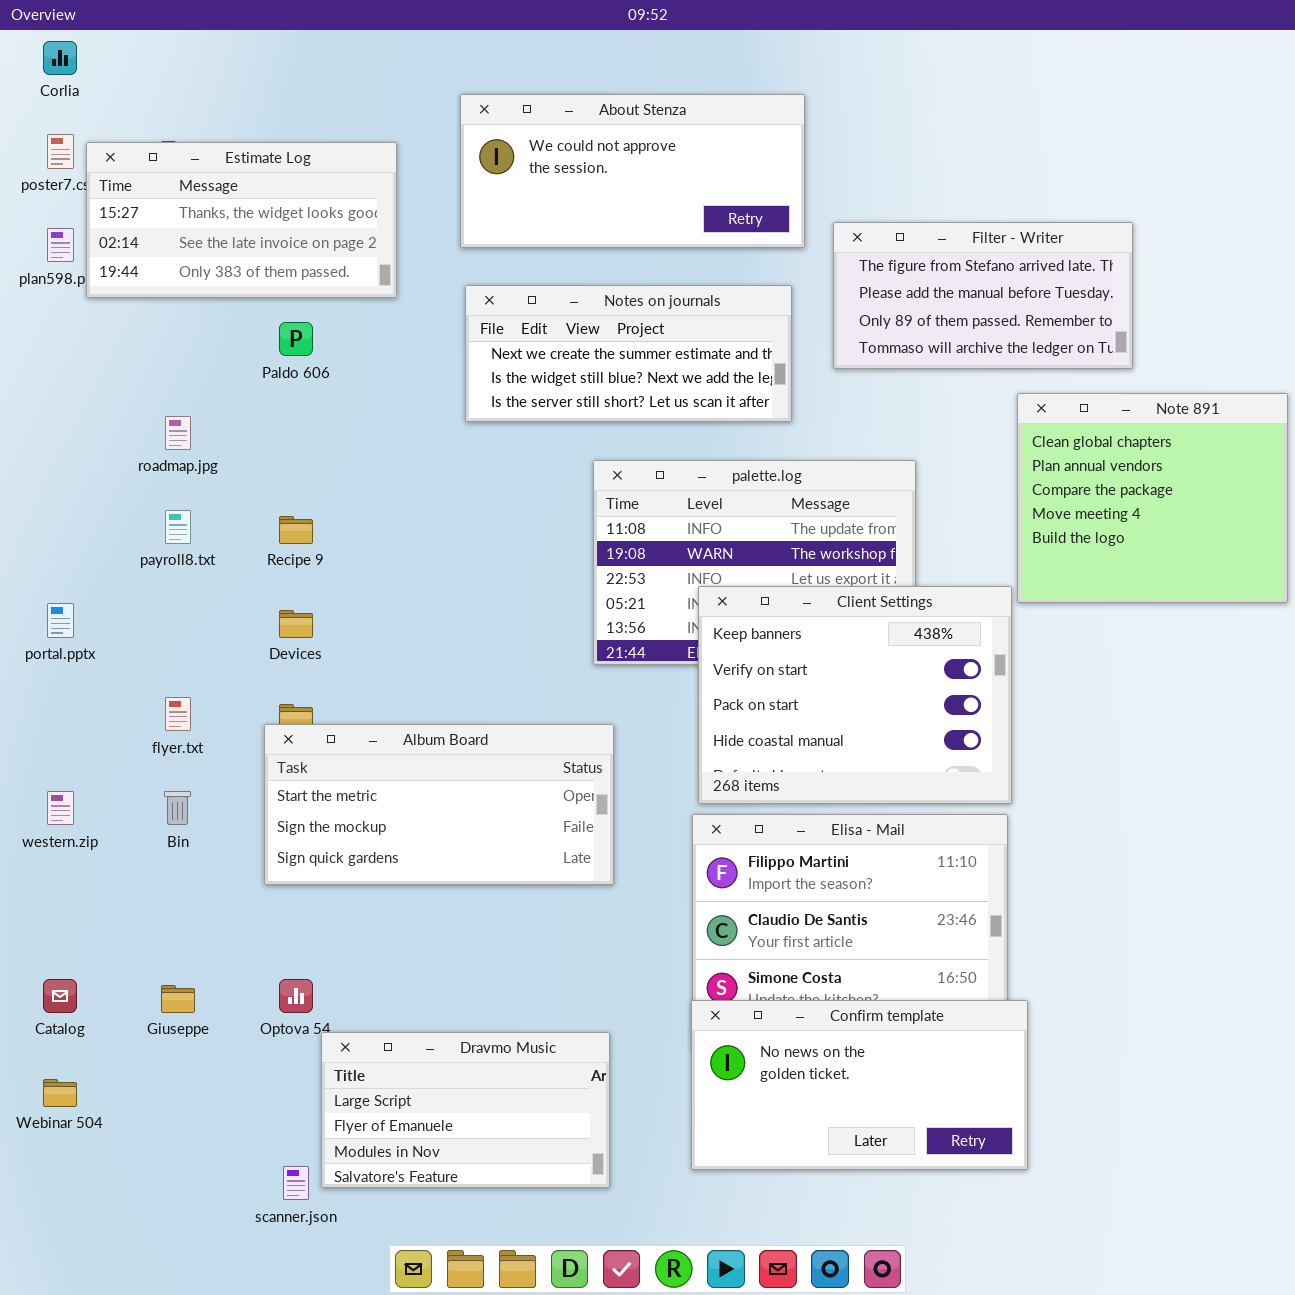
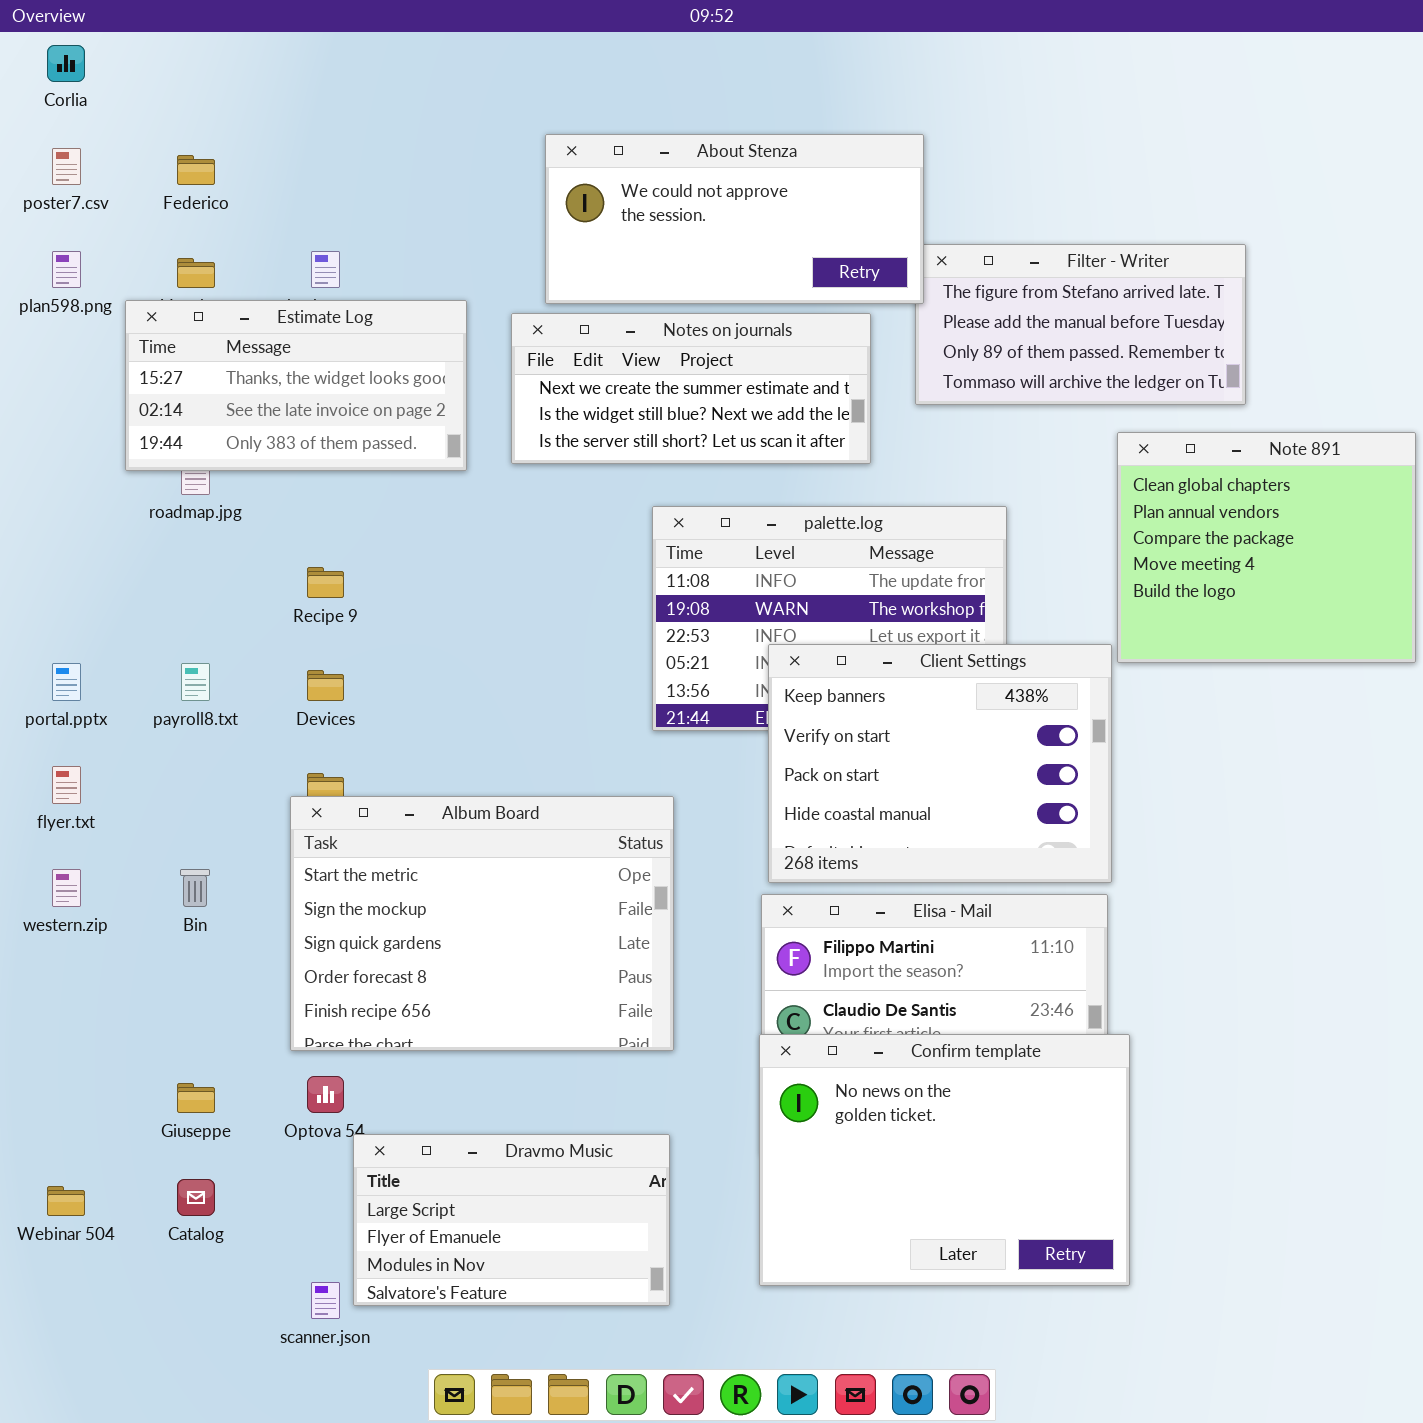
About Stenza: [460,94,805,248] -> [545,134,924,304], moved
Estimate Log: [86,142,397,298] -> [125,300,467,471], moved
payroll8.txt: [165,510,191,544] -> [181,663,210,701], moved
flyer.txt: [165,697,191,731] -> [52,766,81,804], moved
Album Board: [264,724,614,885] -> [290,796,674,1051], resized
Catalog: [43,979,77,1013] -> [177,1179,215,1216], moved
Confirm template: [691,1000,1028,1170] -> [759,1034,1130,1286], resized

